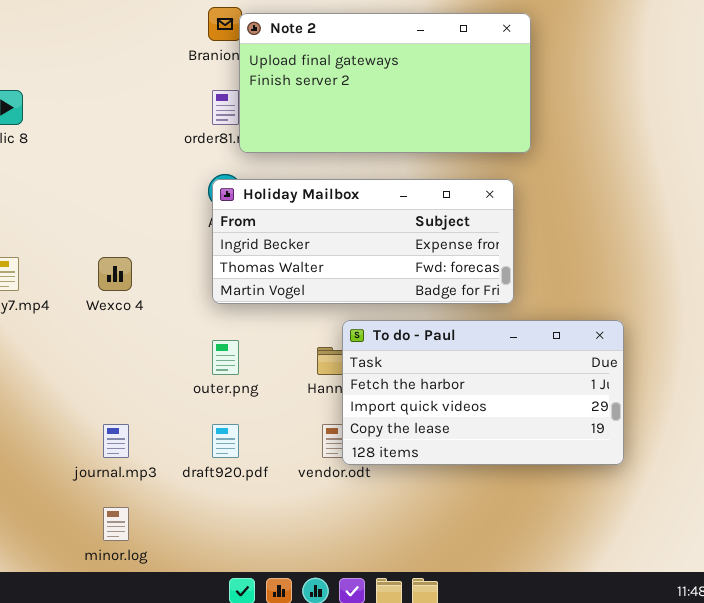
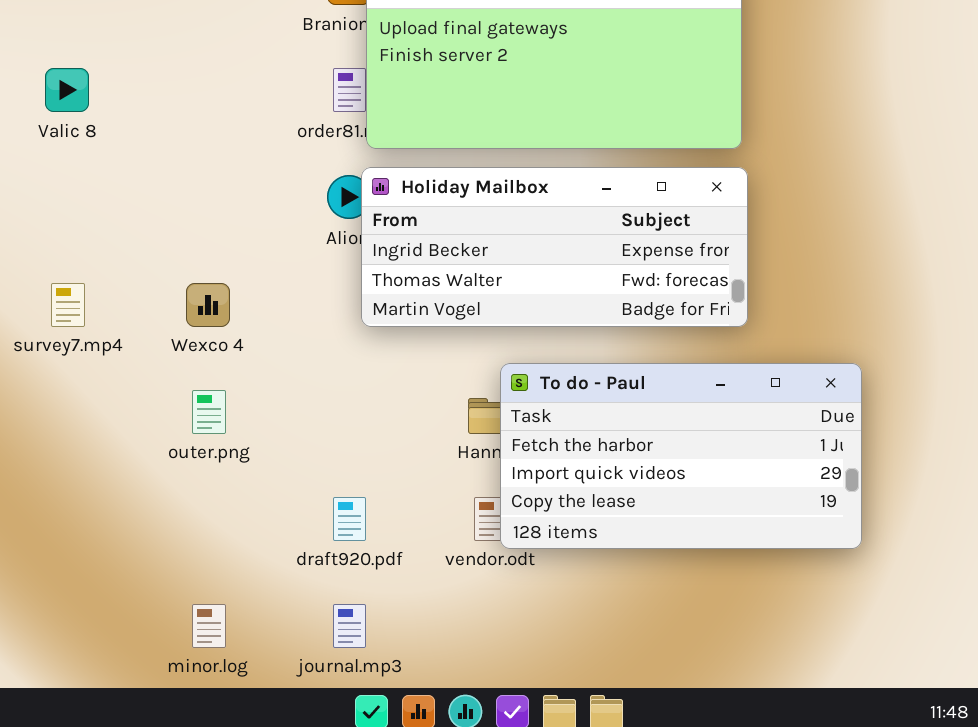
Holiday Mailbox: [212,179,514,304] -> [361,167,748,327], moved
outer.png: [212,340,239,375] -> [192,390,226,434], moved
journal.mp3: [103,424,129,458] -> [333,604,366,648], moved

